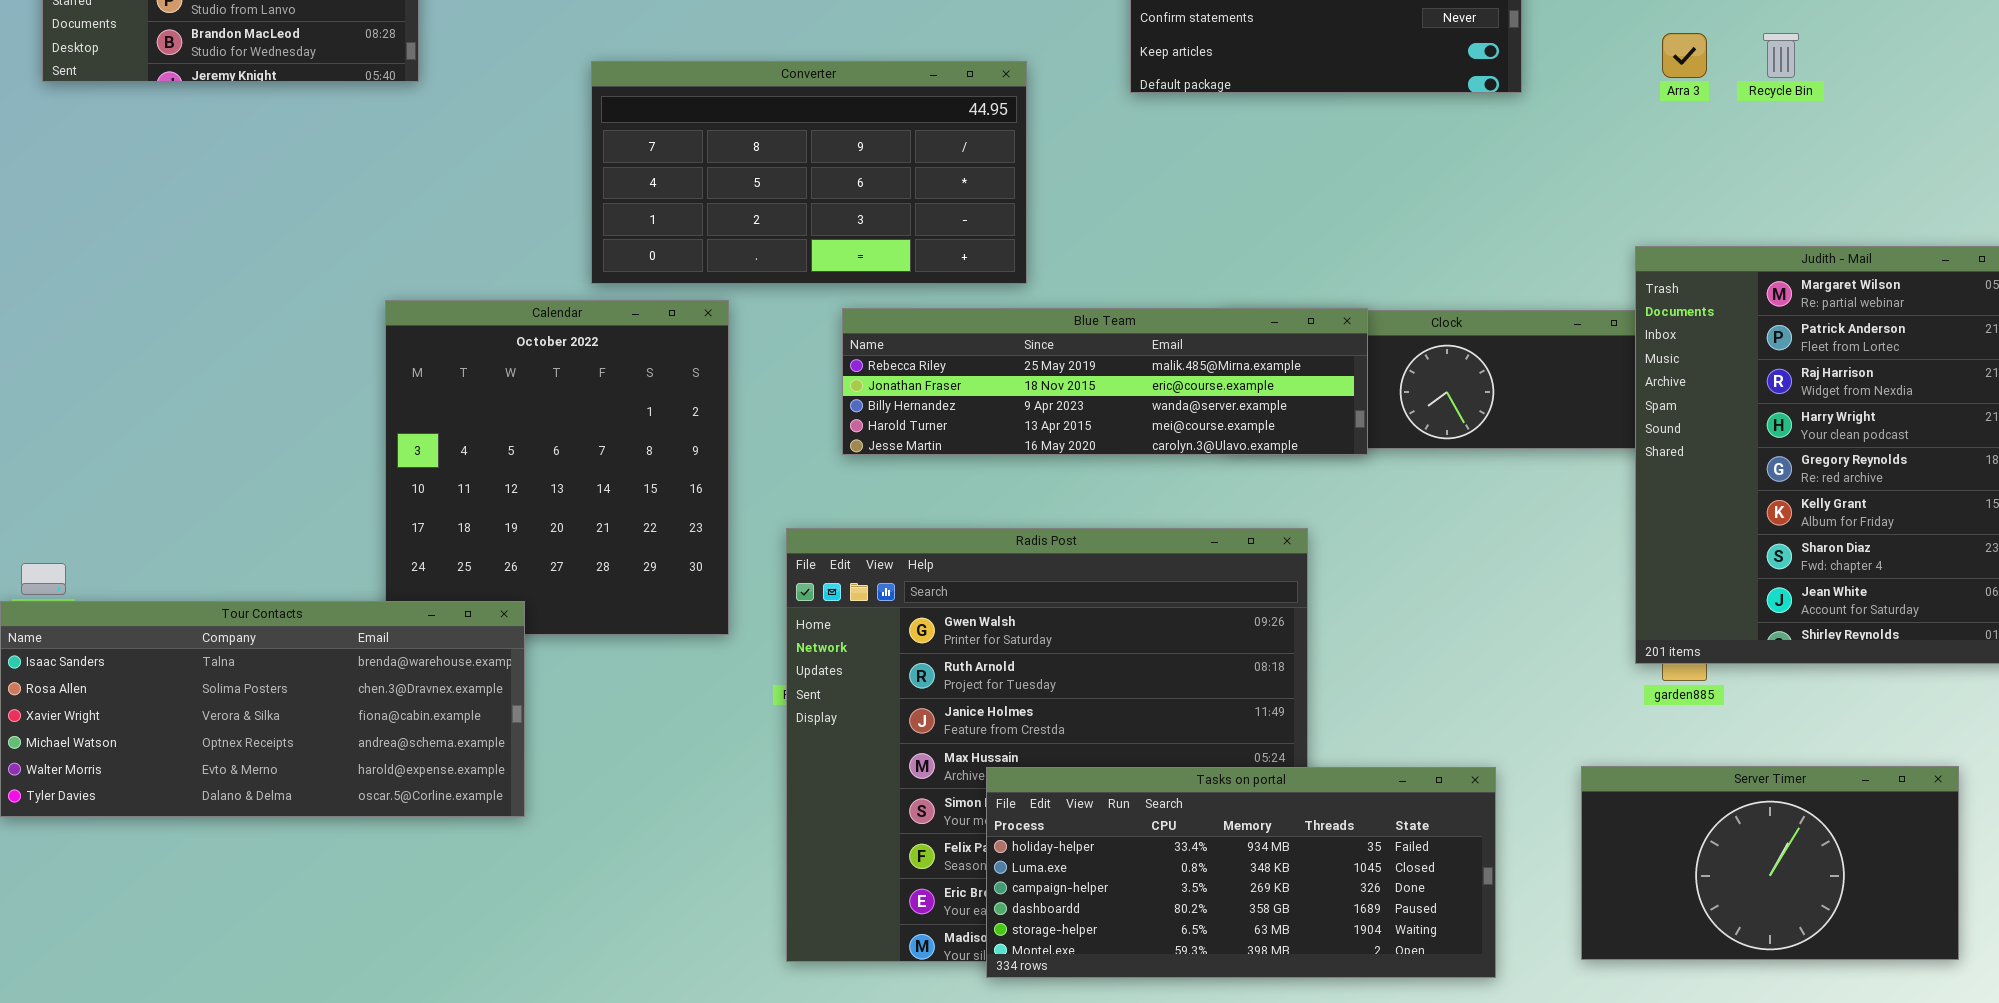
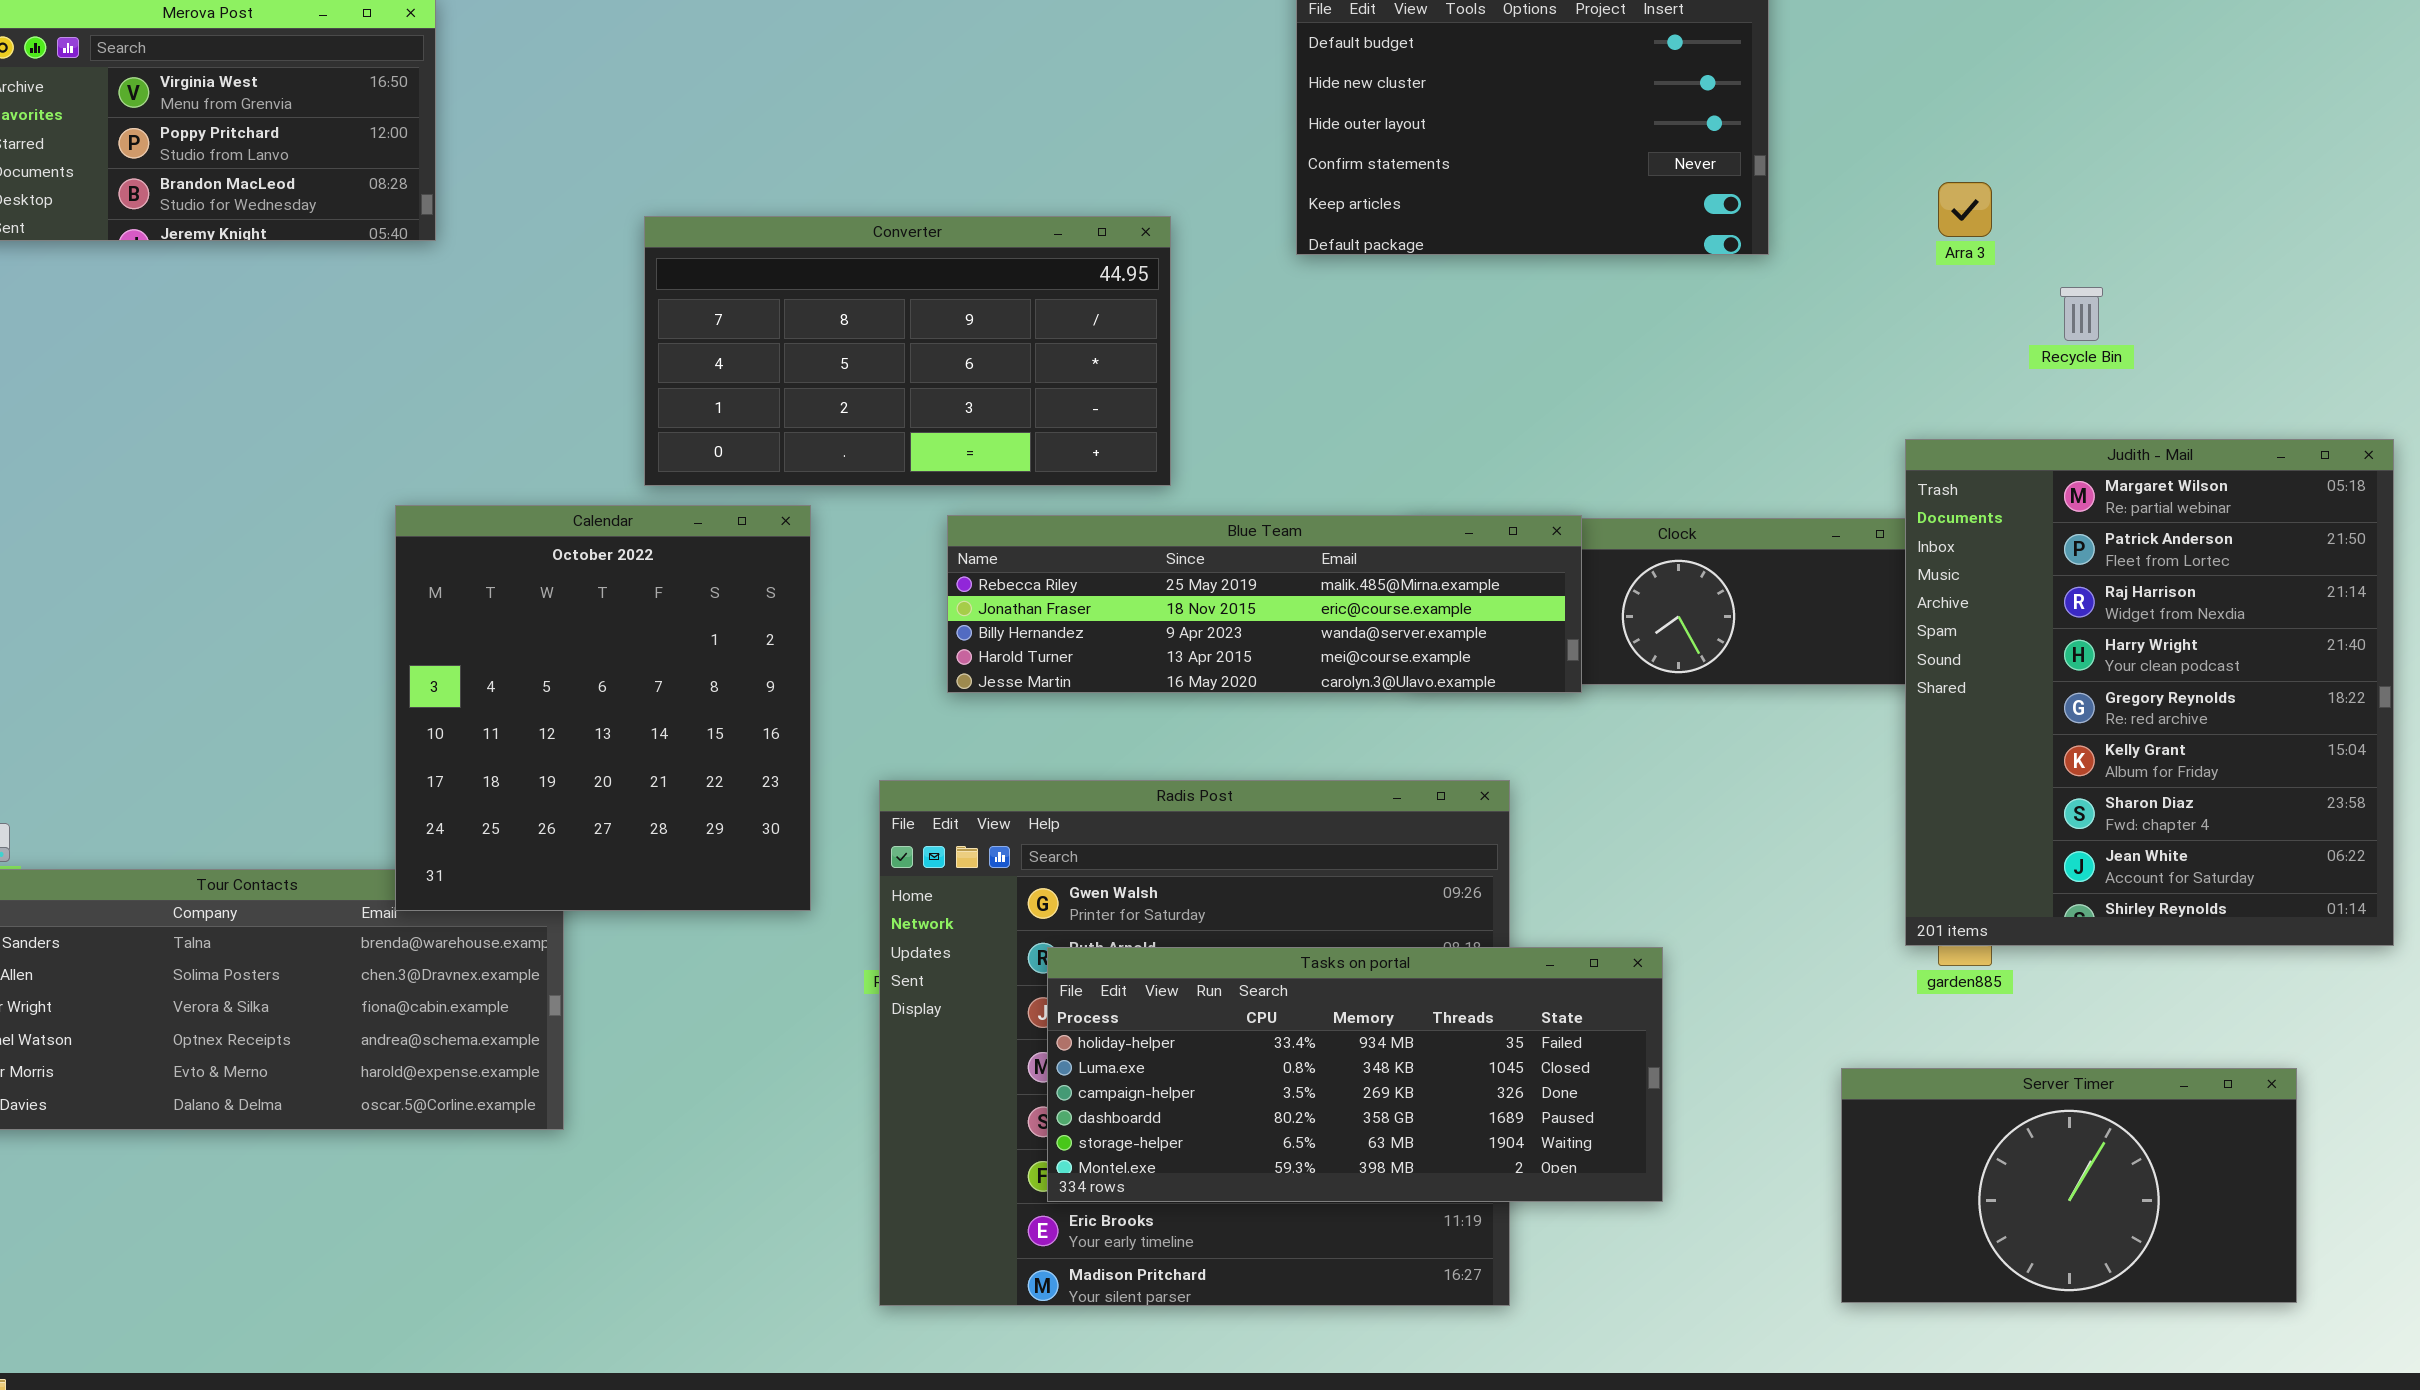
Recycle Bin: [1763,33,1799,78] -> [2060,287,2103,341], moved
Calendar: [385,300,729,635] -> [395,505,811,911], raised
Tasks on portal: [986,767,1496,978] -> [1047,947,1663,1202], moved

